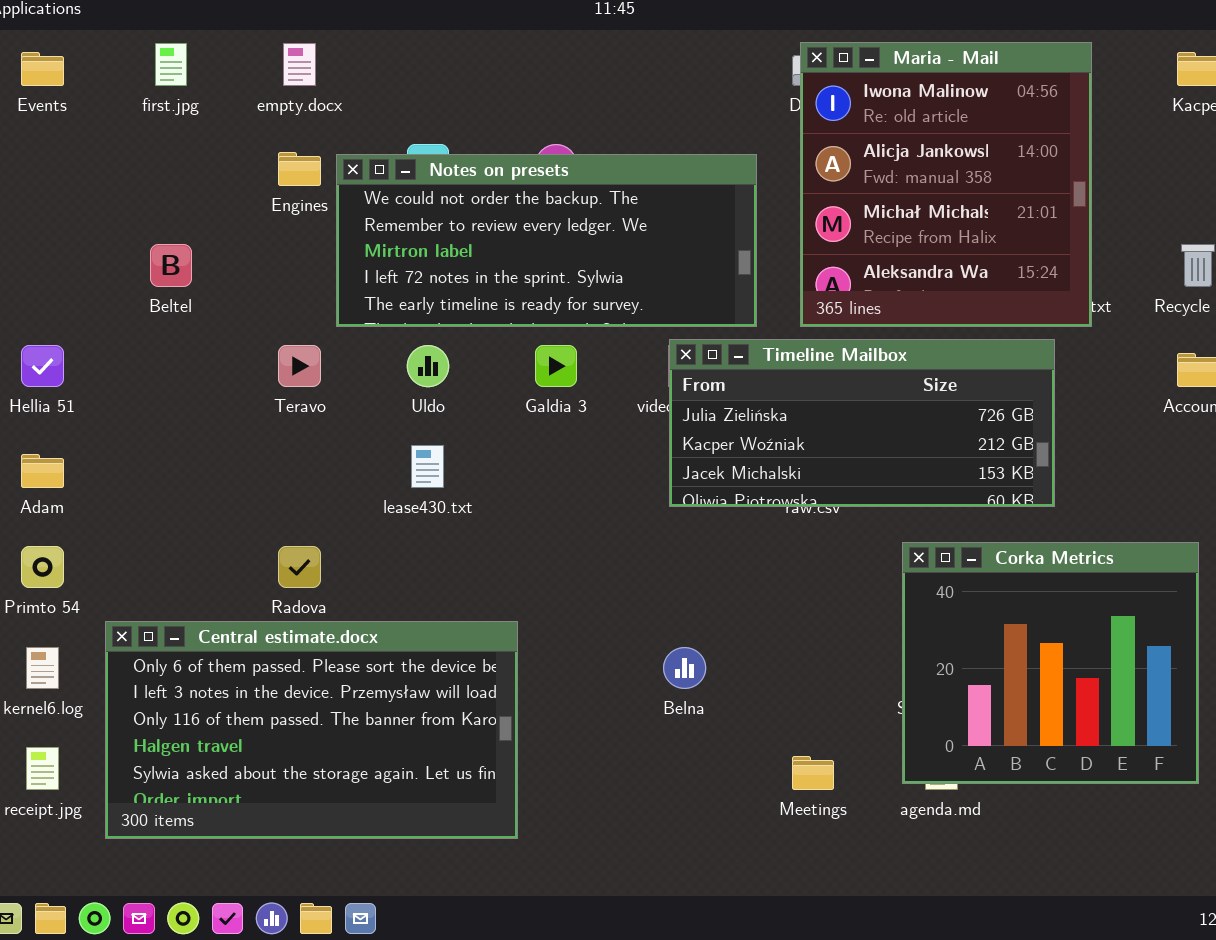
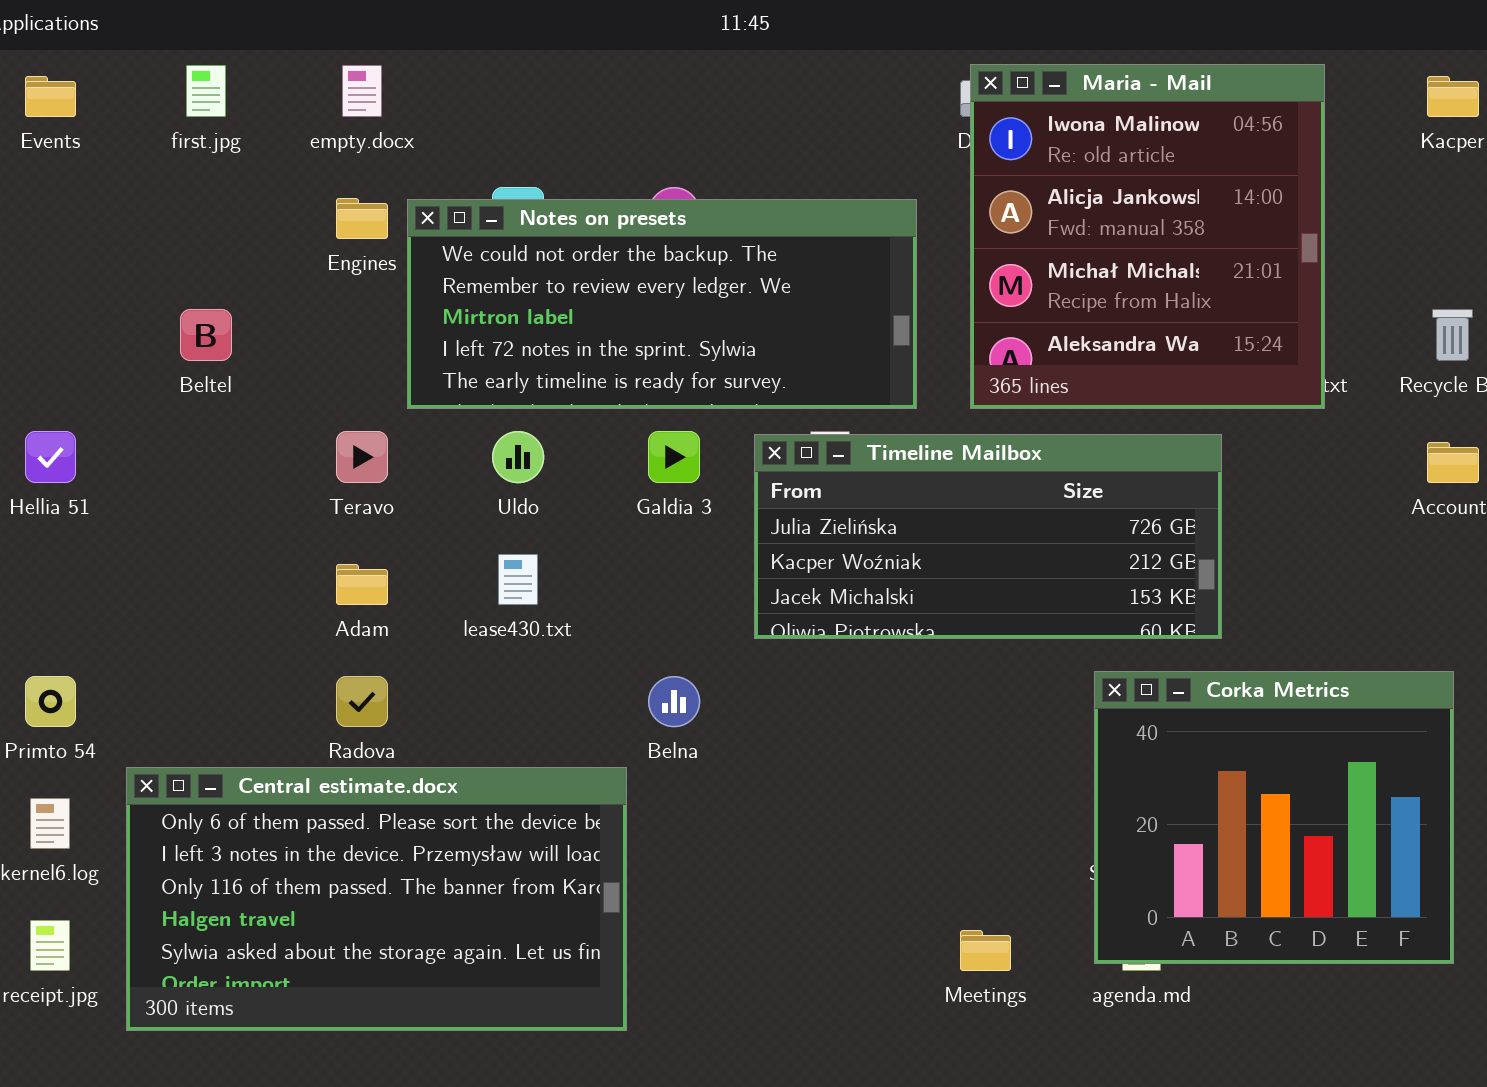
Timeline Mailbox: [669,339,1055,507] -> [754,434,1222,639], moved
Adam: [21,454,64,488] -> [336,564,388,605], moved
Belna: [663,647,706,689] -> [648,676,700,727], moved

